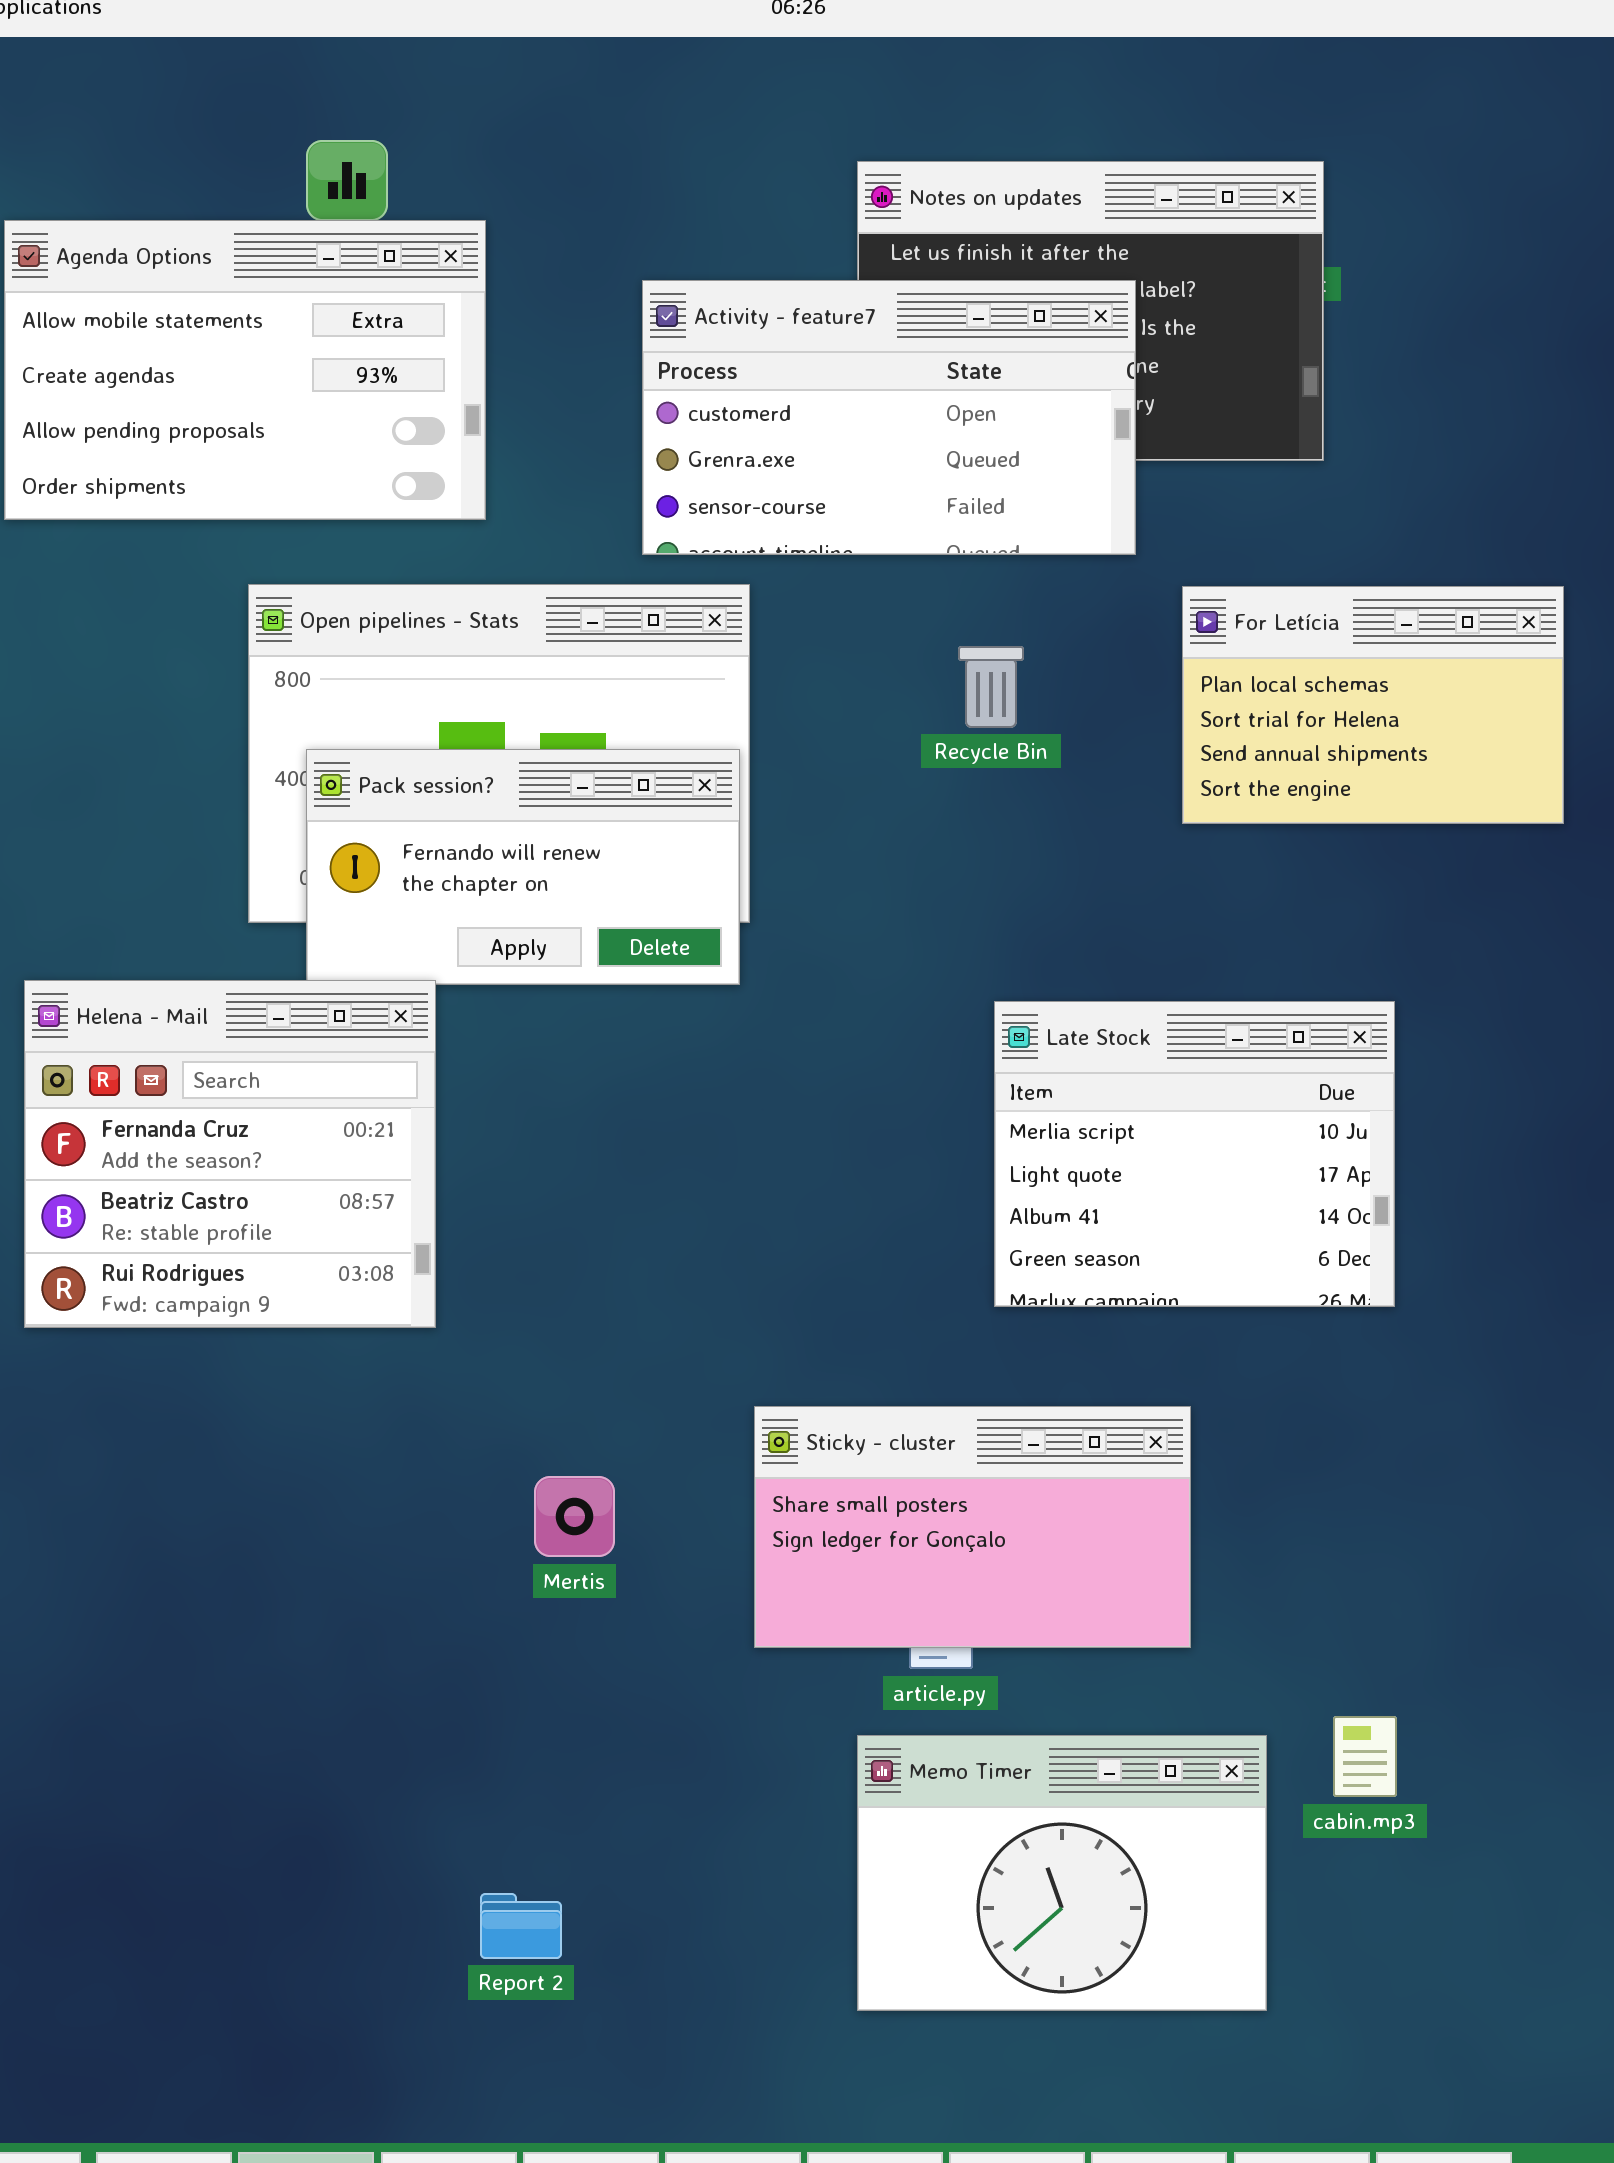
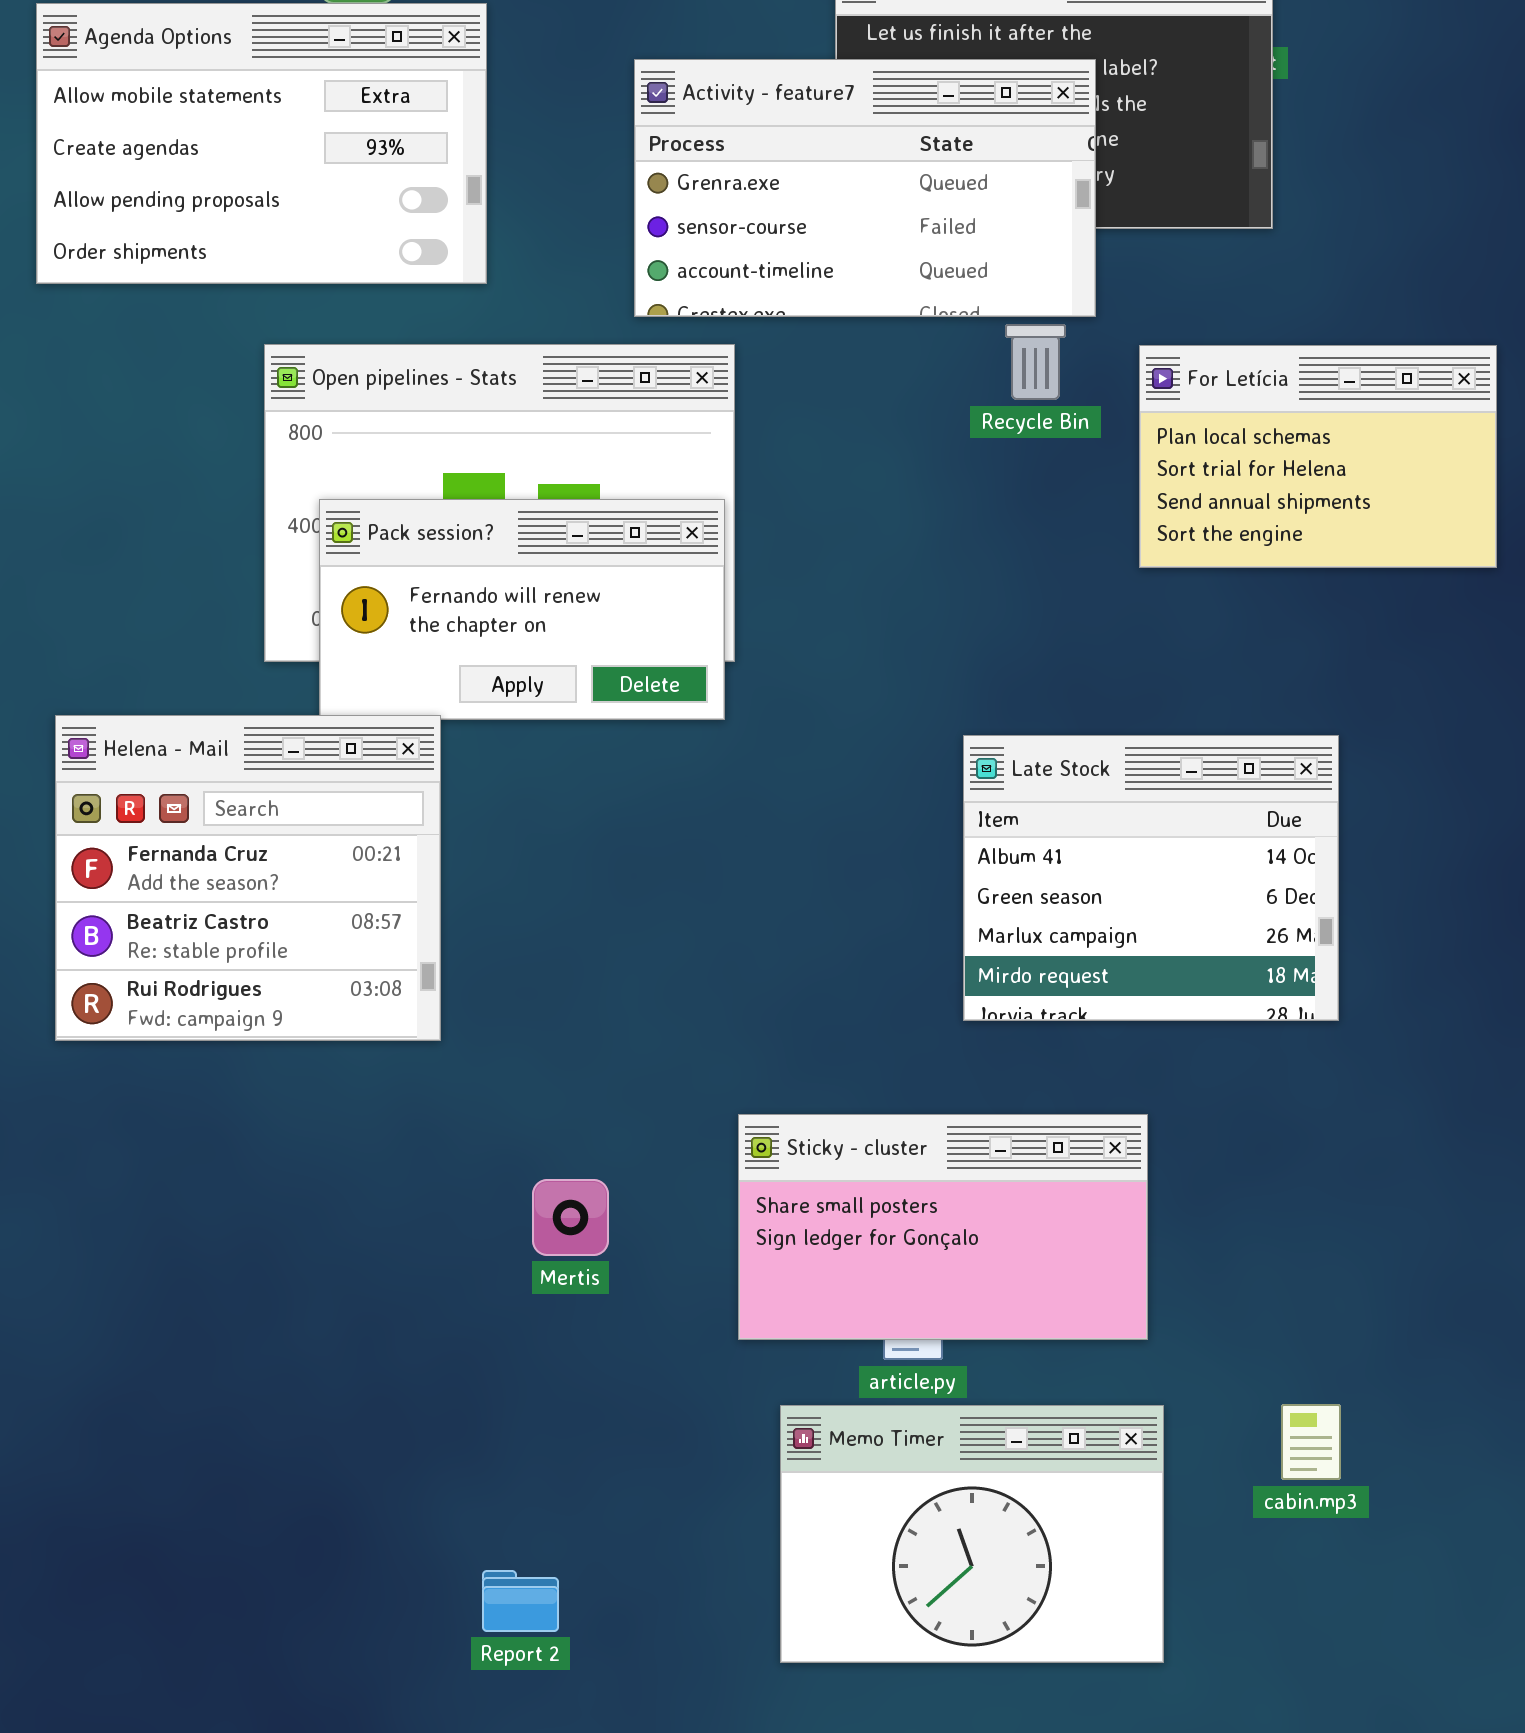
Activity - feature7: [642,280,1136,555] -> [634,59,1096,317], scrolled down 1 row
Recycle Bin: [958,646,1024,728] -> [1005,324,1066,400], moved
Late Stock: [994,1001,1395,1307] -> [963,735,1339,1021], scrolled down 2 rows
Memo Timer: [857,1735,1267,2011] -> [780,1405,1164,1663], moved

